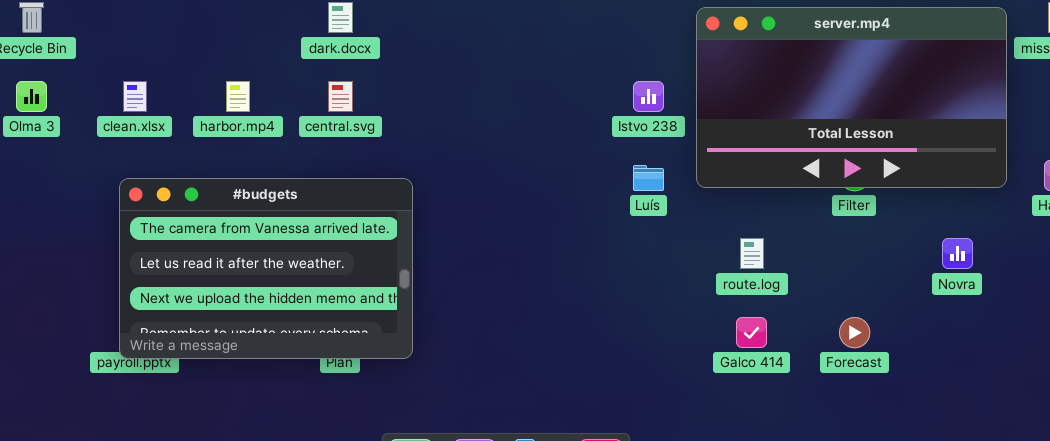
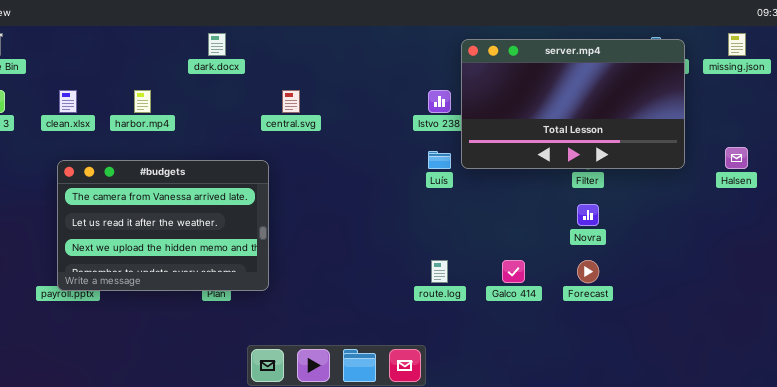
server.mp4: [696,7,1007,188] -> [461,39,685,169], moved
central.svg: [328,81,353,112] -> [282,90,300,113], moved
route.log: [740,238,764,269] -> [431,260,448,283], moved
Novra: [942,238,973,269] -> [577,204,599,226], moved

